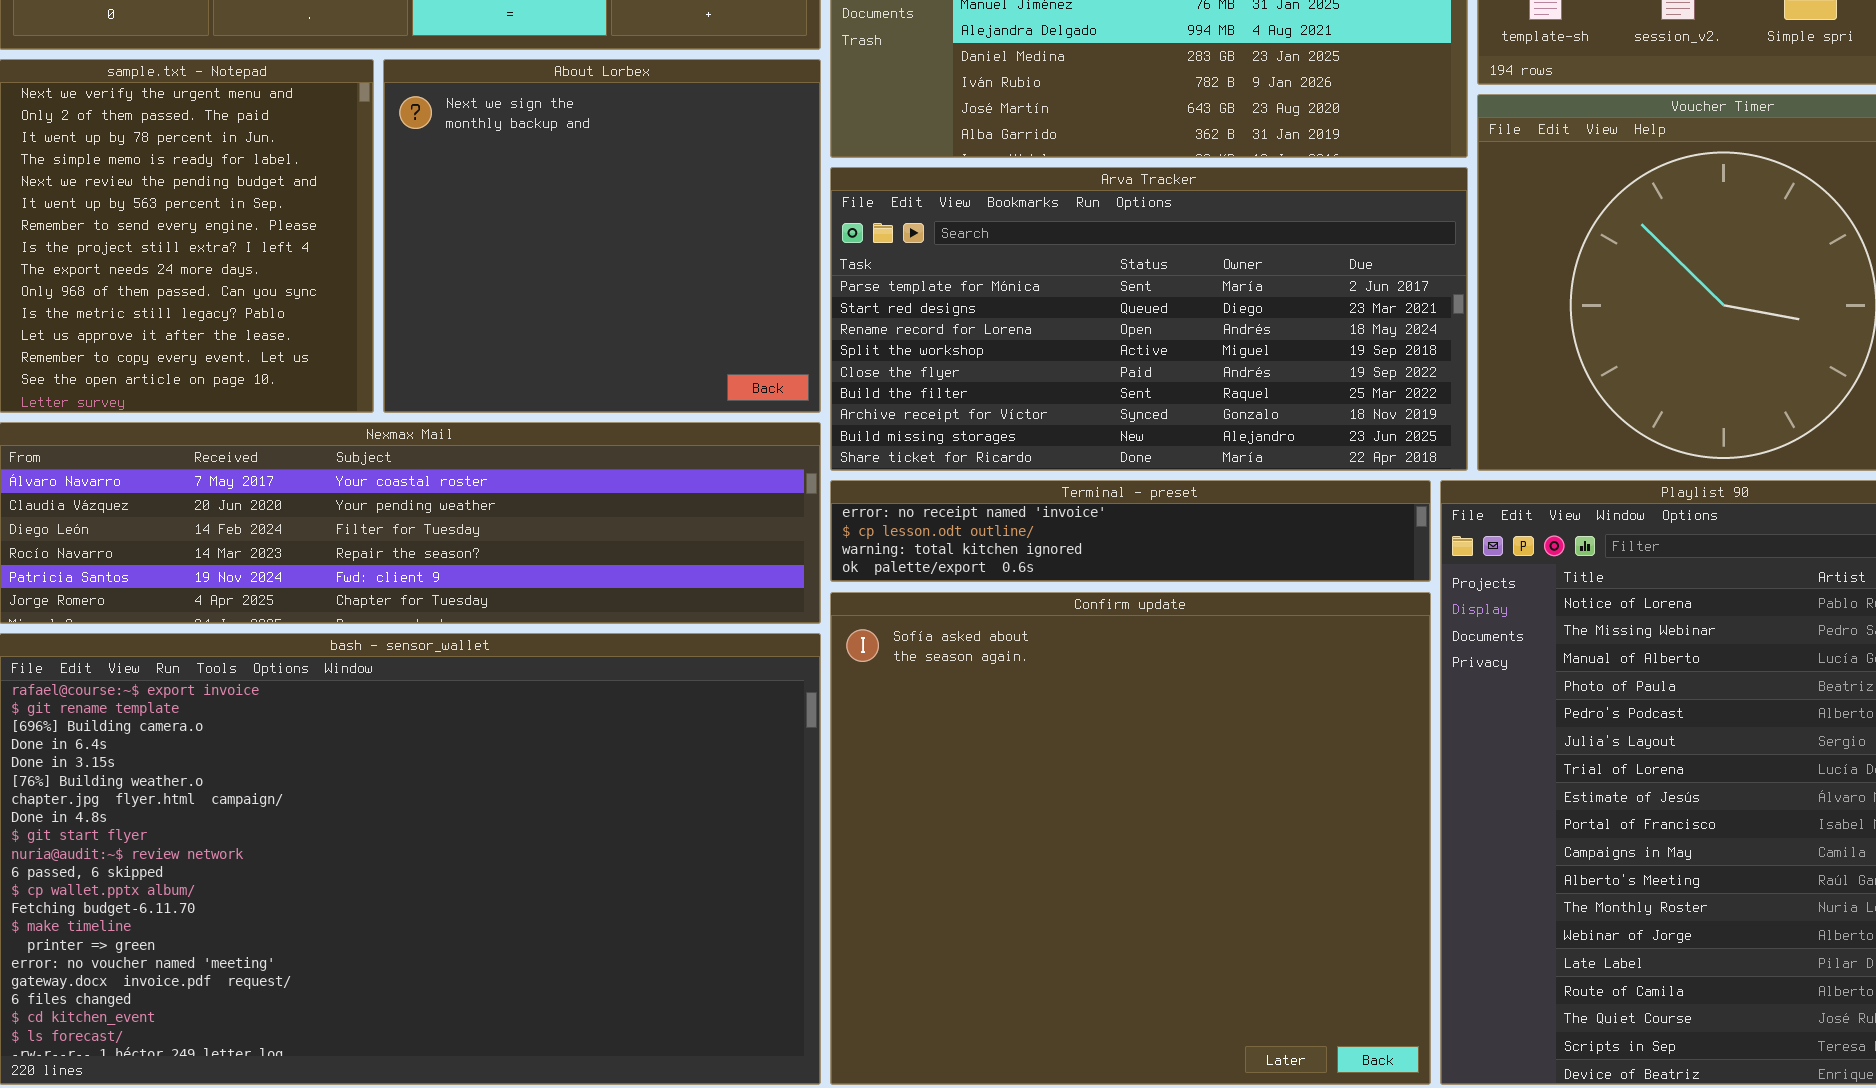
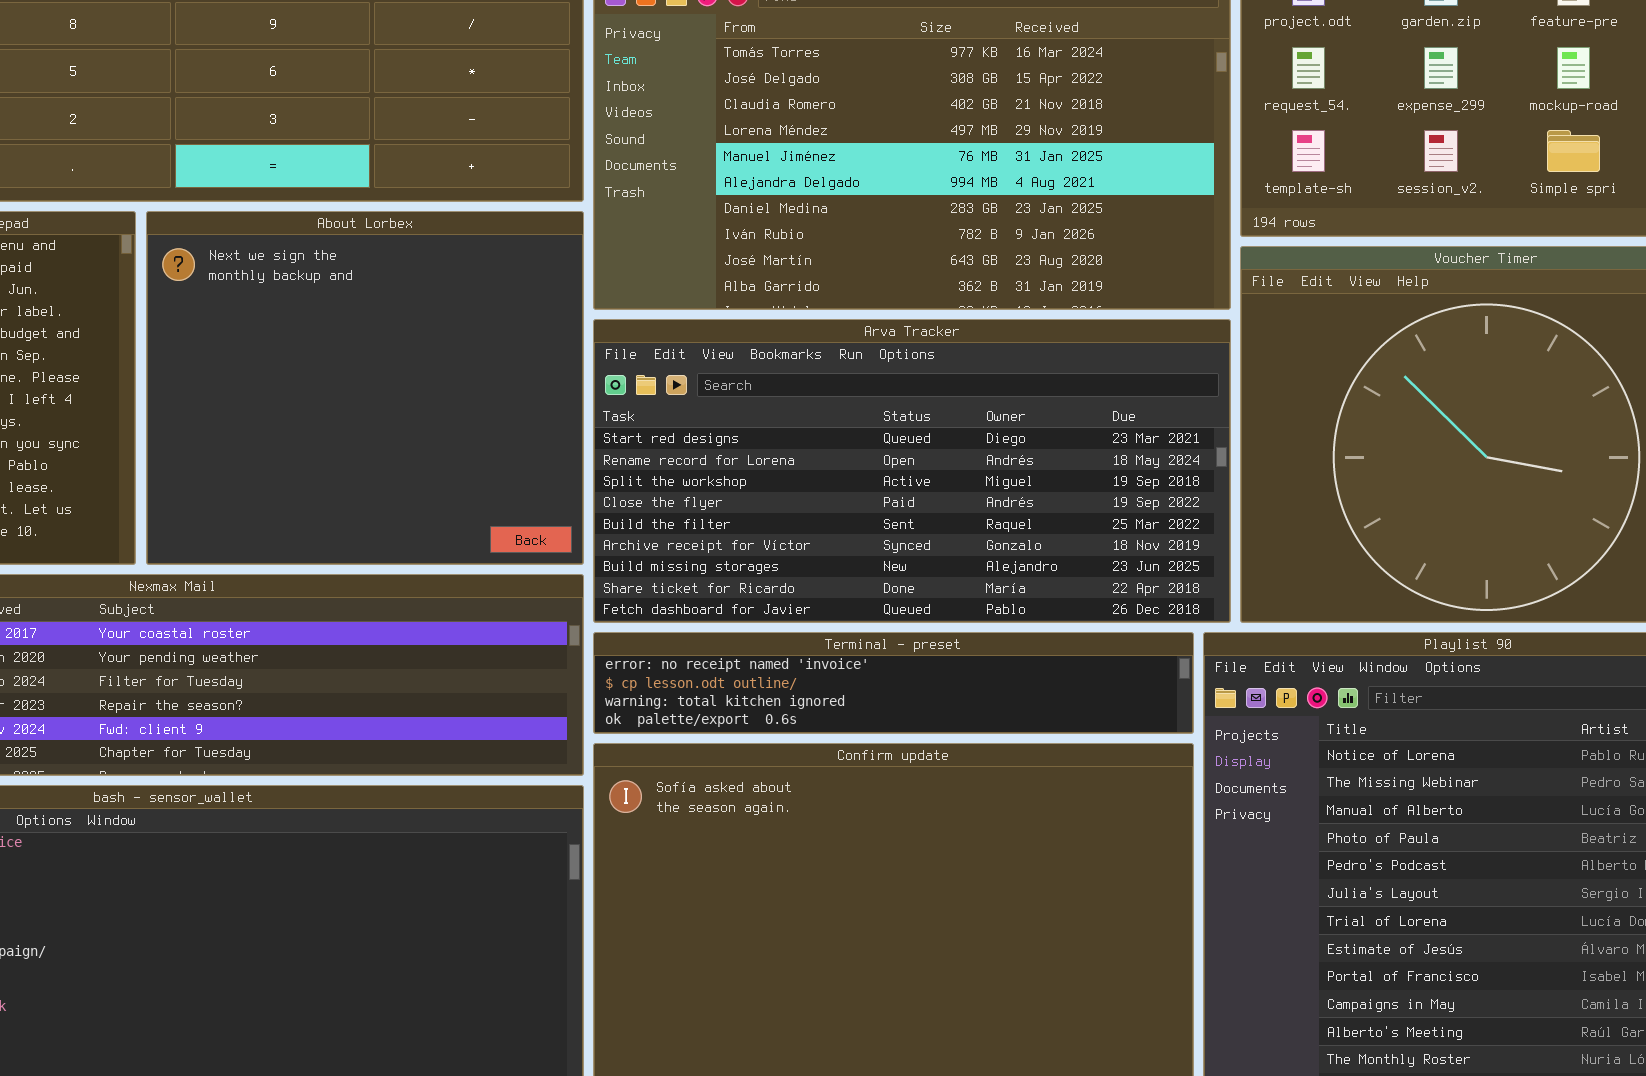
Arva Tracker: [830,167,1468,471] -> [593,319,1231,623], scrolled down 1 row

